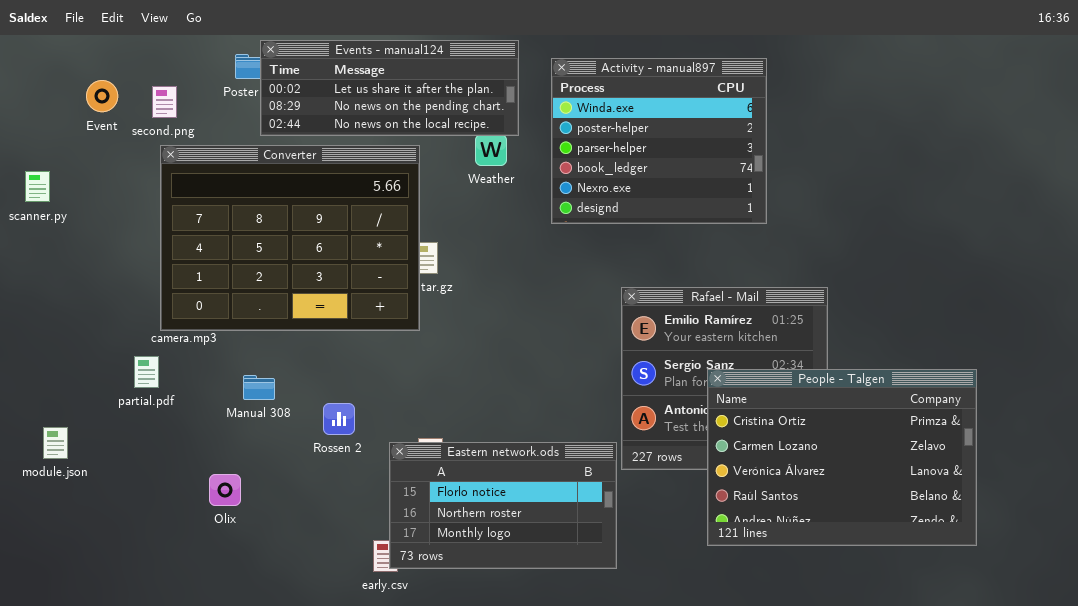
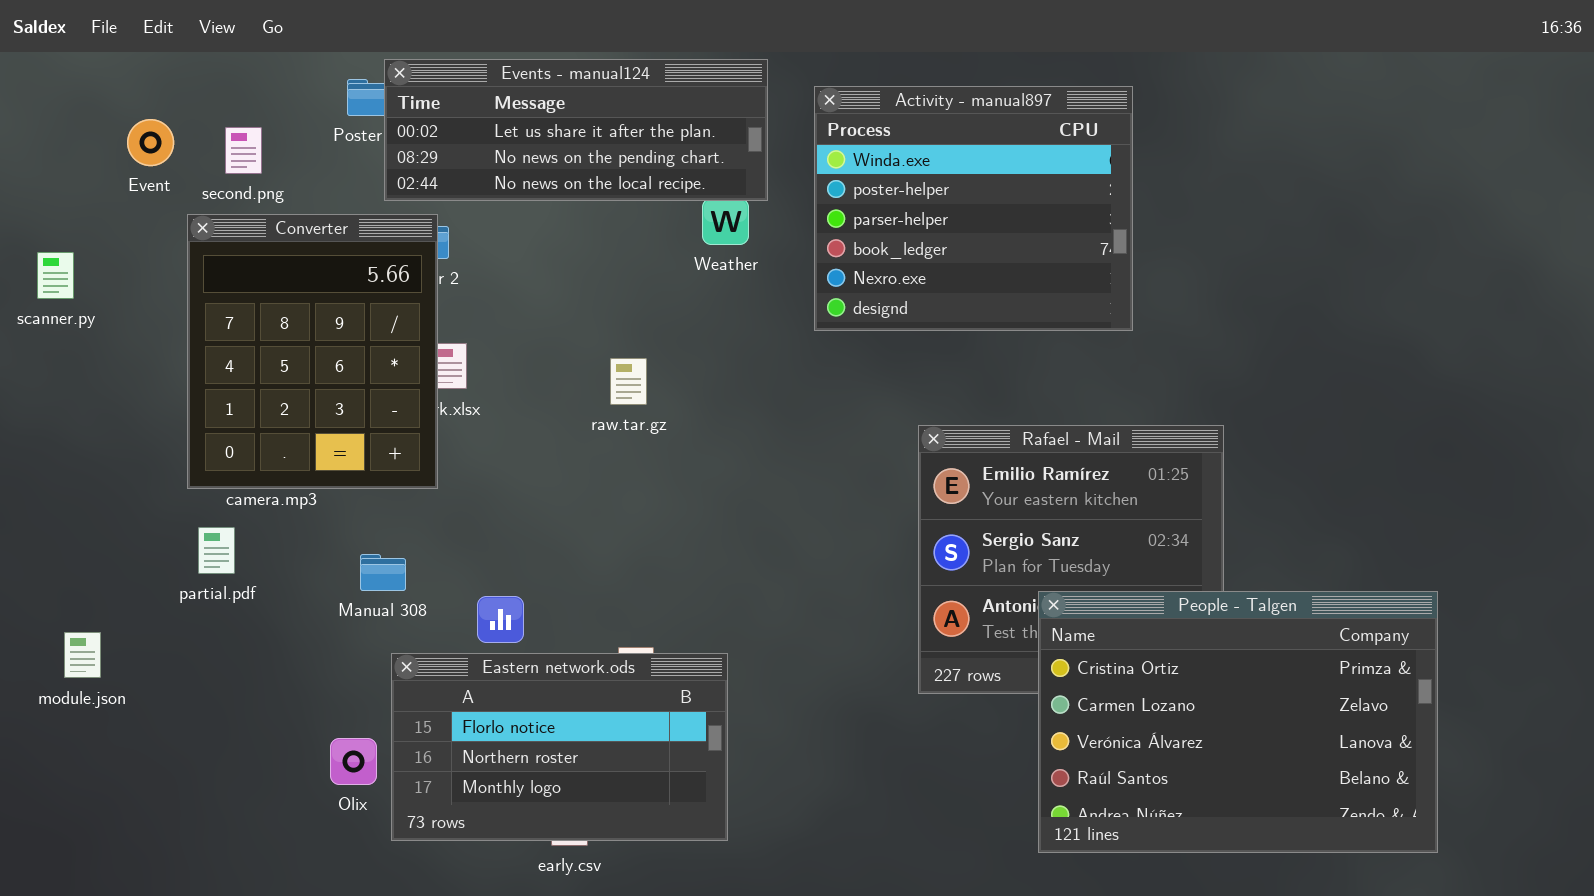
Converter: [160,145,420,331] -> [187,214,438,489], moved, resized
People - Talgen: [707,369,977,546] -> [1038,591,1438,853], moved
Eastern network.ods: [389,442,617,569] -> [391,653,728,841], moved
Olix: [209,474,241,506] -> [330,738,377,785], moved

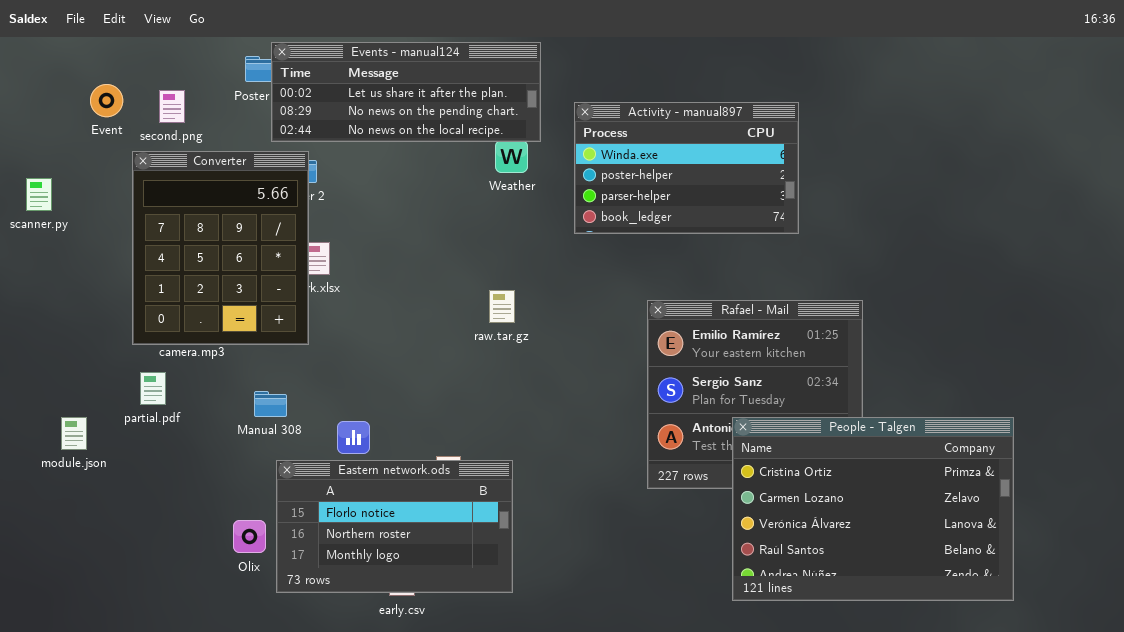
Activity - manual897: [814,86,1133,331] -> [574,102,799,234], resized
raw.tar.gz: [610,358,647,405] -> [489,290,515,323], moved
module.json: [64,632,101,678] -> [61,417,87,450], moved

